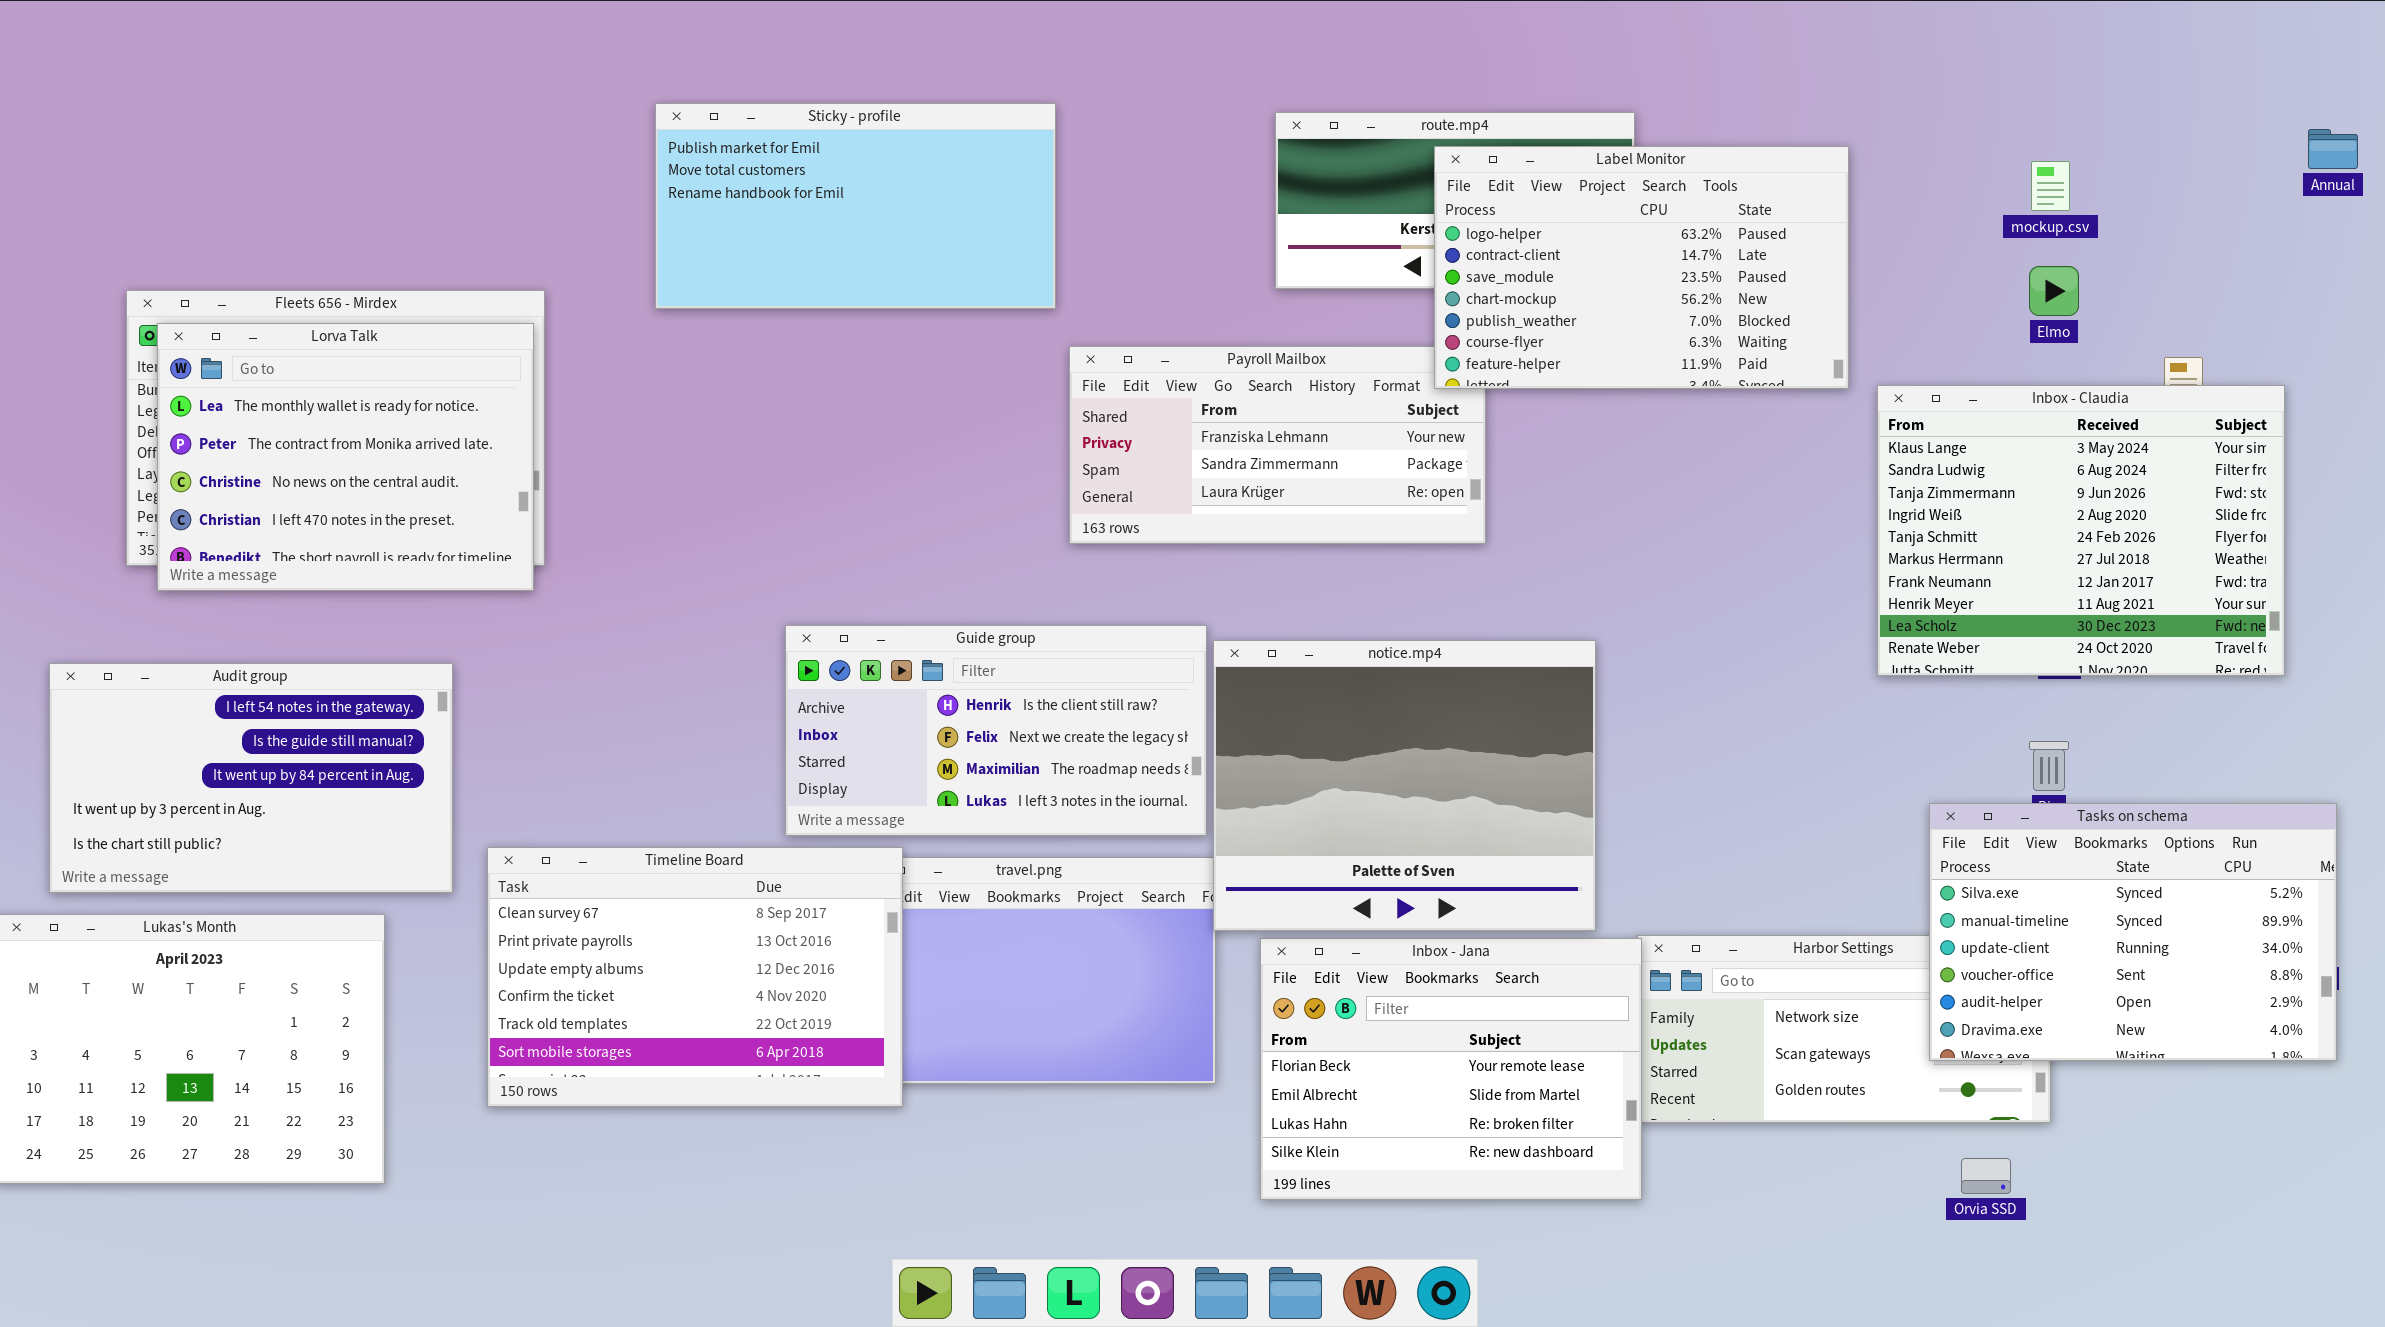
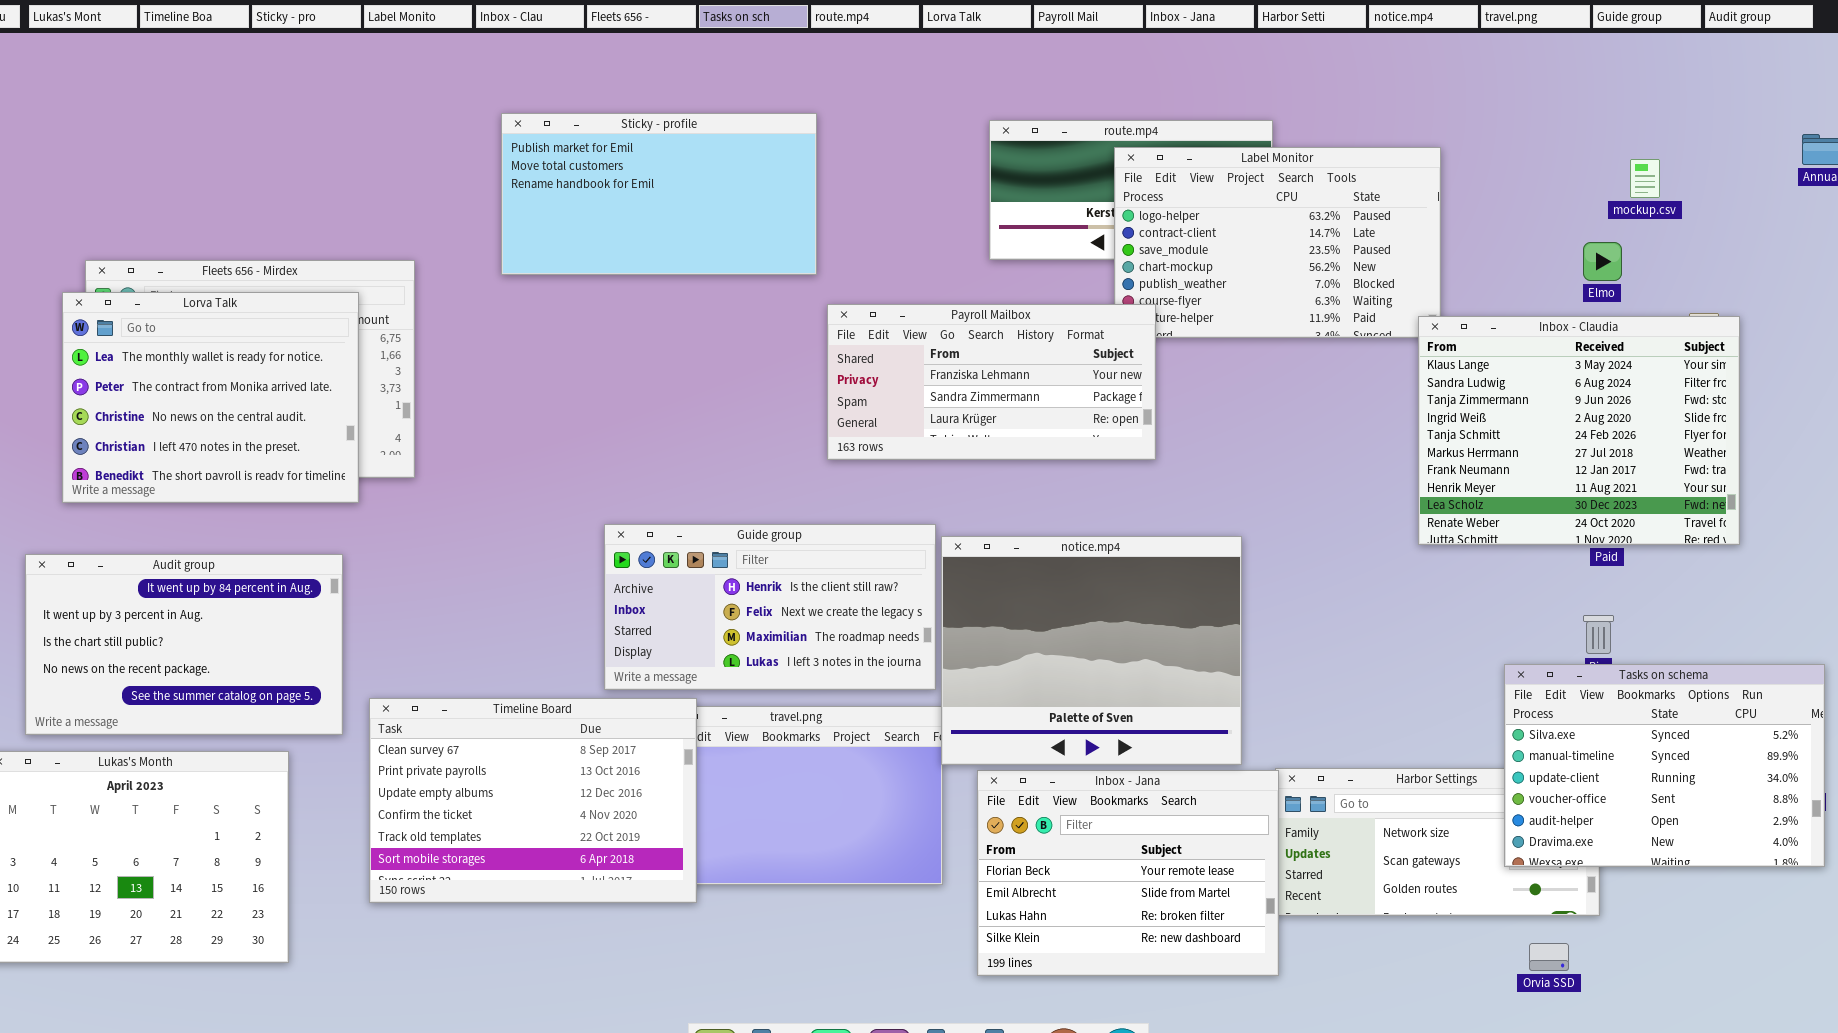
mockup.csv: [2031,161,2070,211] -> [1630,159,1660,198], moved
Lorva Talk: [157,323,534,591] -> [62,292,359,503], moved
Payroll Mailbox: [1069,346,1486,544] -> [827,304,1156,460], raised
Inbox - Claudia: [1877,385,2285,676] -> [1418,316,1740,545], moved
Audit group: [49,663,453,893] -> [25,554,343,735], scrolled down 2 rows

